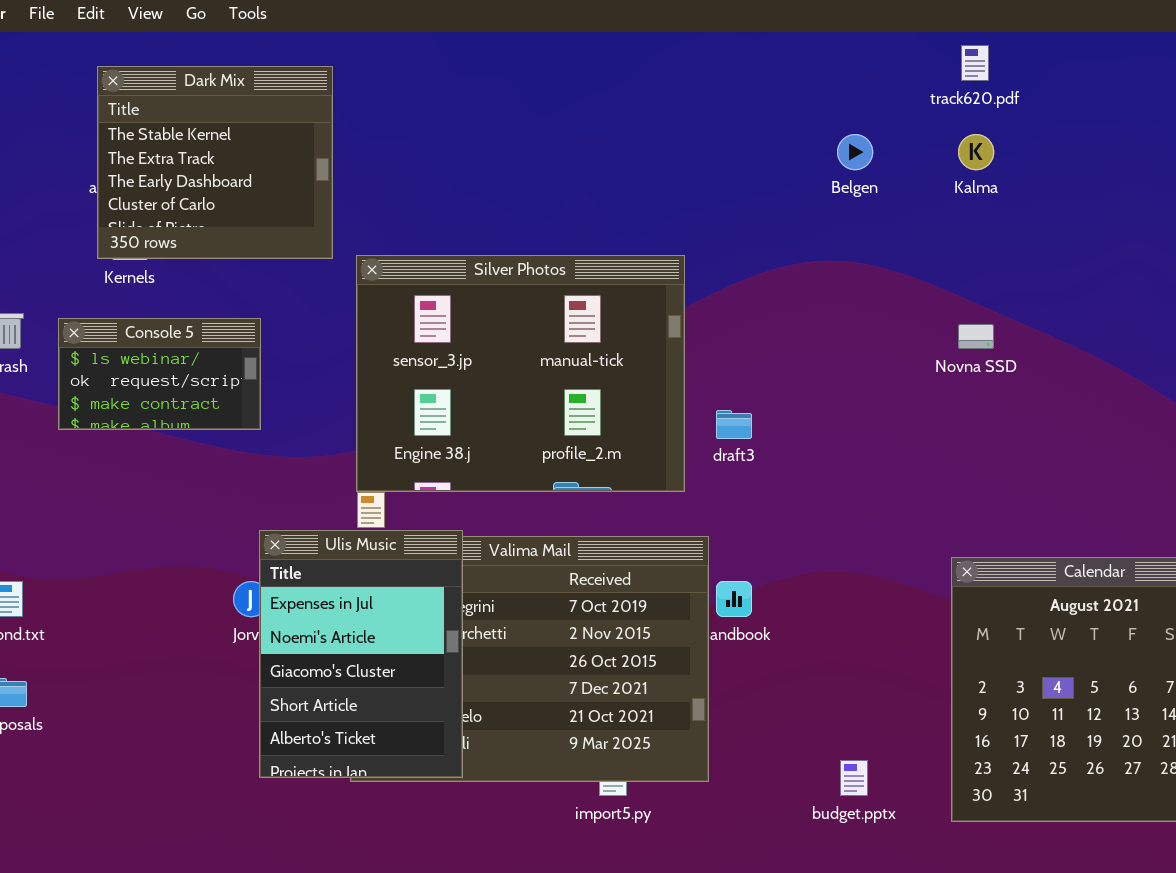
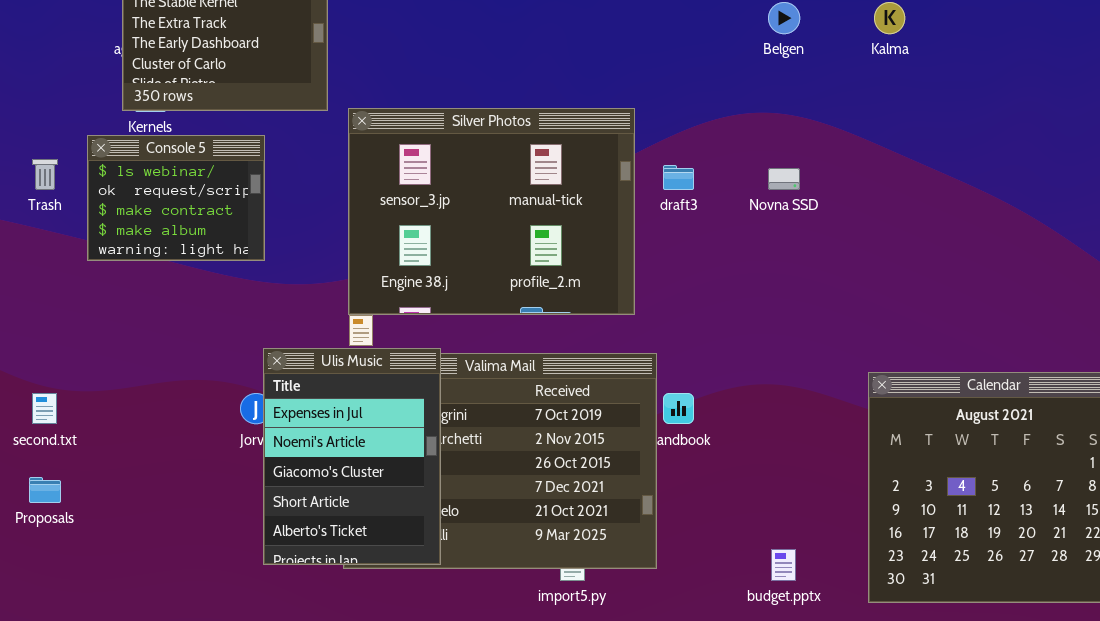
Console 5: [58,318,261,430] -> [87,135,265,261], resized
Novna SSD: [958,324,994,349] -> [768,168,800,190], moved
draft3: [716,410,752,439] -> [663,165,694,190], moved

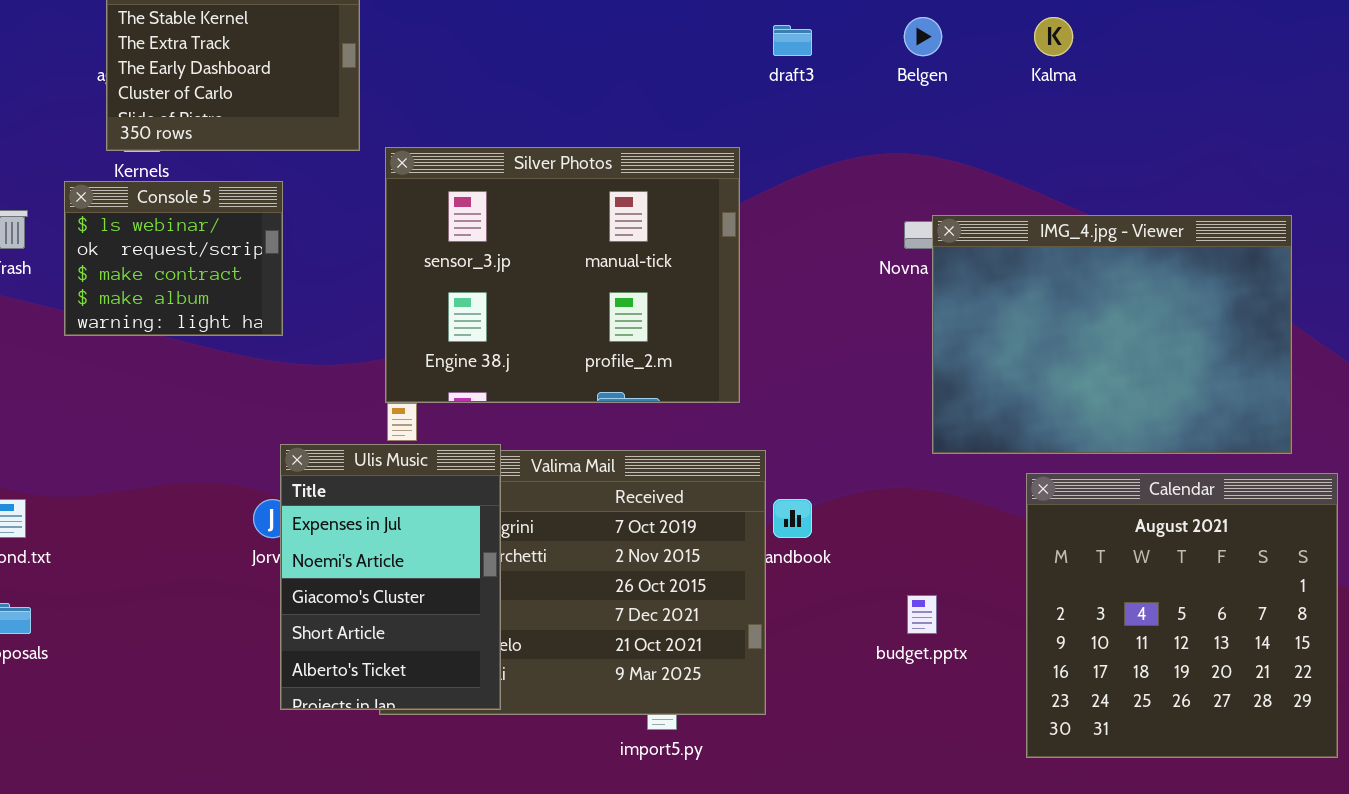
IMG_4.jpg - Viewer: none -> [932,215,1292,454], opened
draft3: [663,165,694,190] -> [773,25,812,56], moved
budget.pptx: [771,549,796,581] -> [907,595,937,634], moved

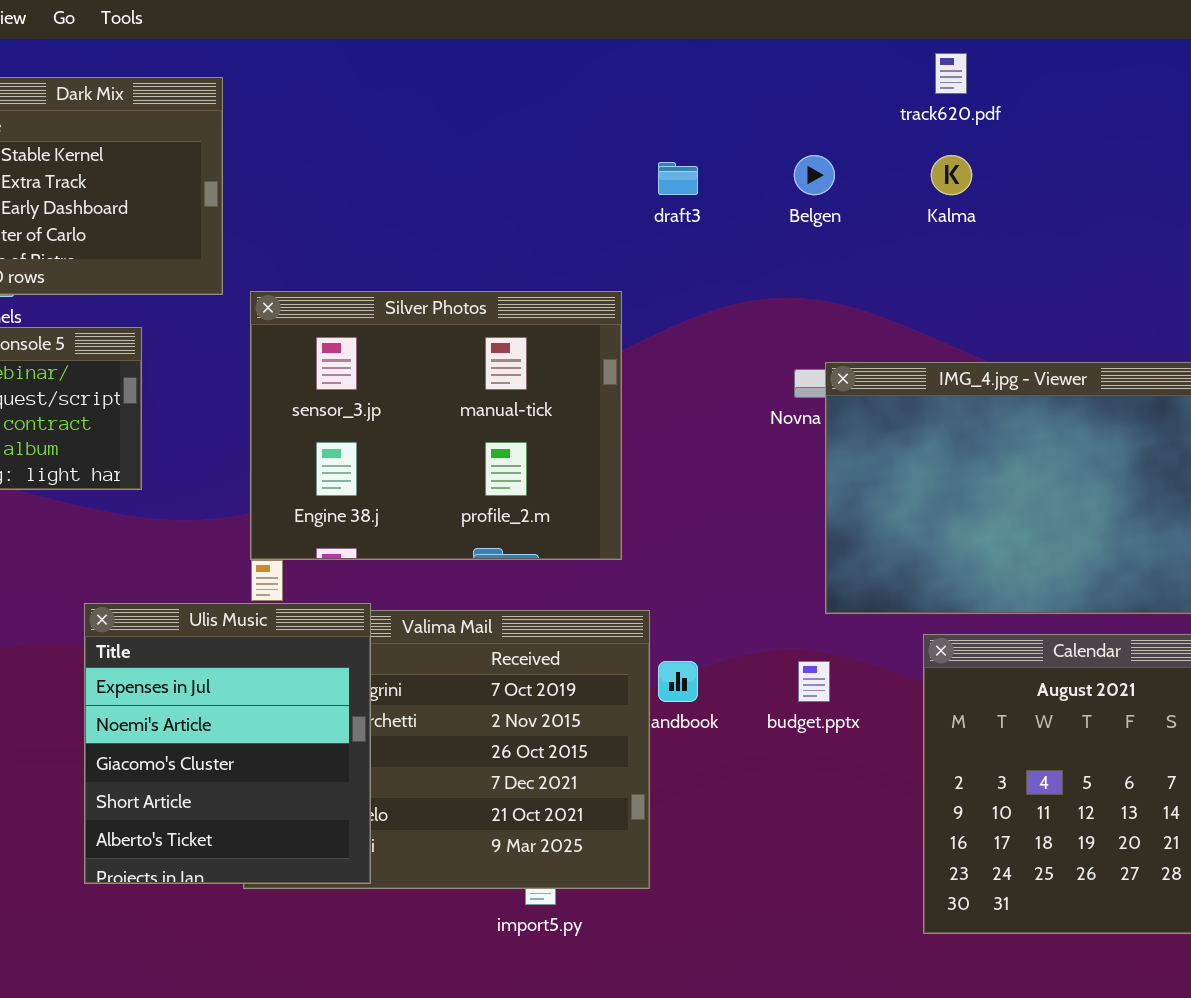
Ulis Music: [280,444,501,710] -> [84,603,371,884], resized
budget.pptx: [907,595,937,634] -> [798,661,830,702], moved

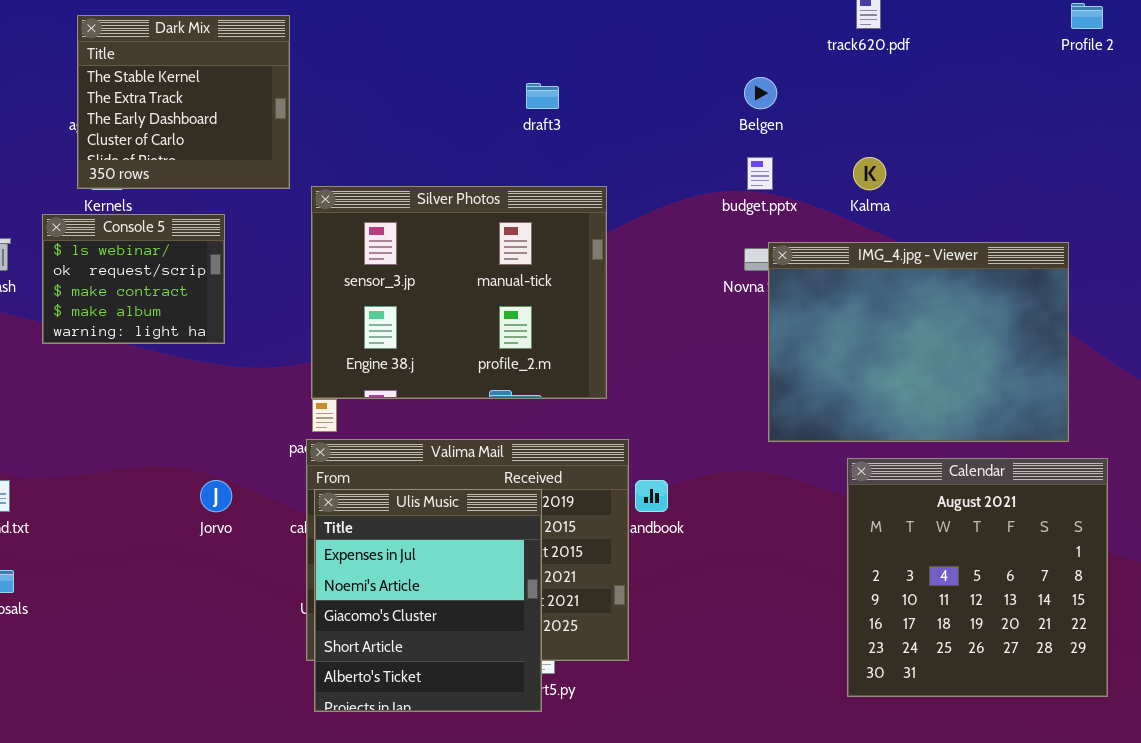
Kalma: [931,155,972,195] -> [853,157,886,190], moved
draft3: [658,162,698,195] -> [526,83,559,109], moved
Ulis Music: [84,603,371,884] -> [314,489,542,712], moved
budget.pptx: [798,661,830,702] -> [747,157,773,190], moved

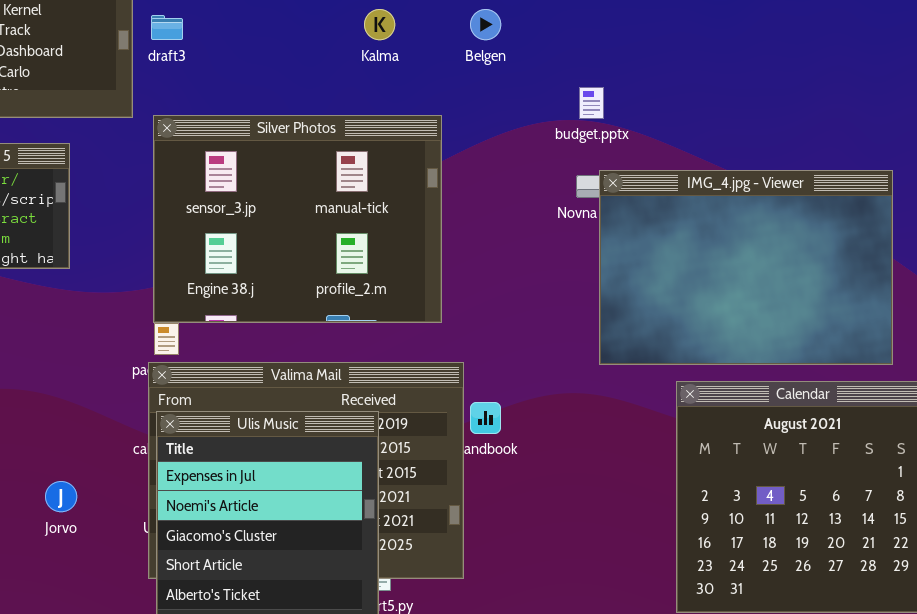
Belgen: [744,77,777,109] -> [470,9,501,40], moved
draft3: [526,83,559,109] -> [151,15,183,40], moved
Kalma: [853,157,886,190] -> [364,9,395,40], moved
Jorvo: [200,480,232,512] -> [45,481,77,512], moved

